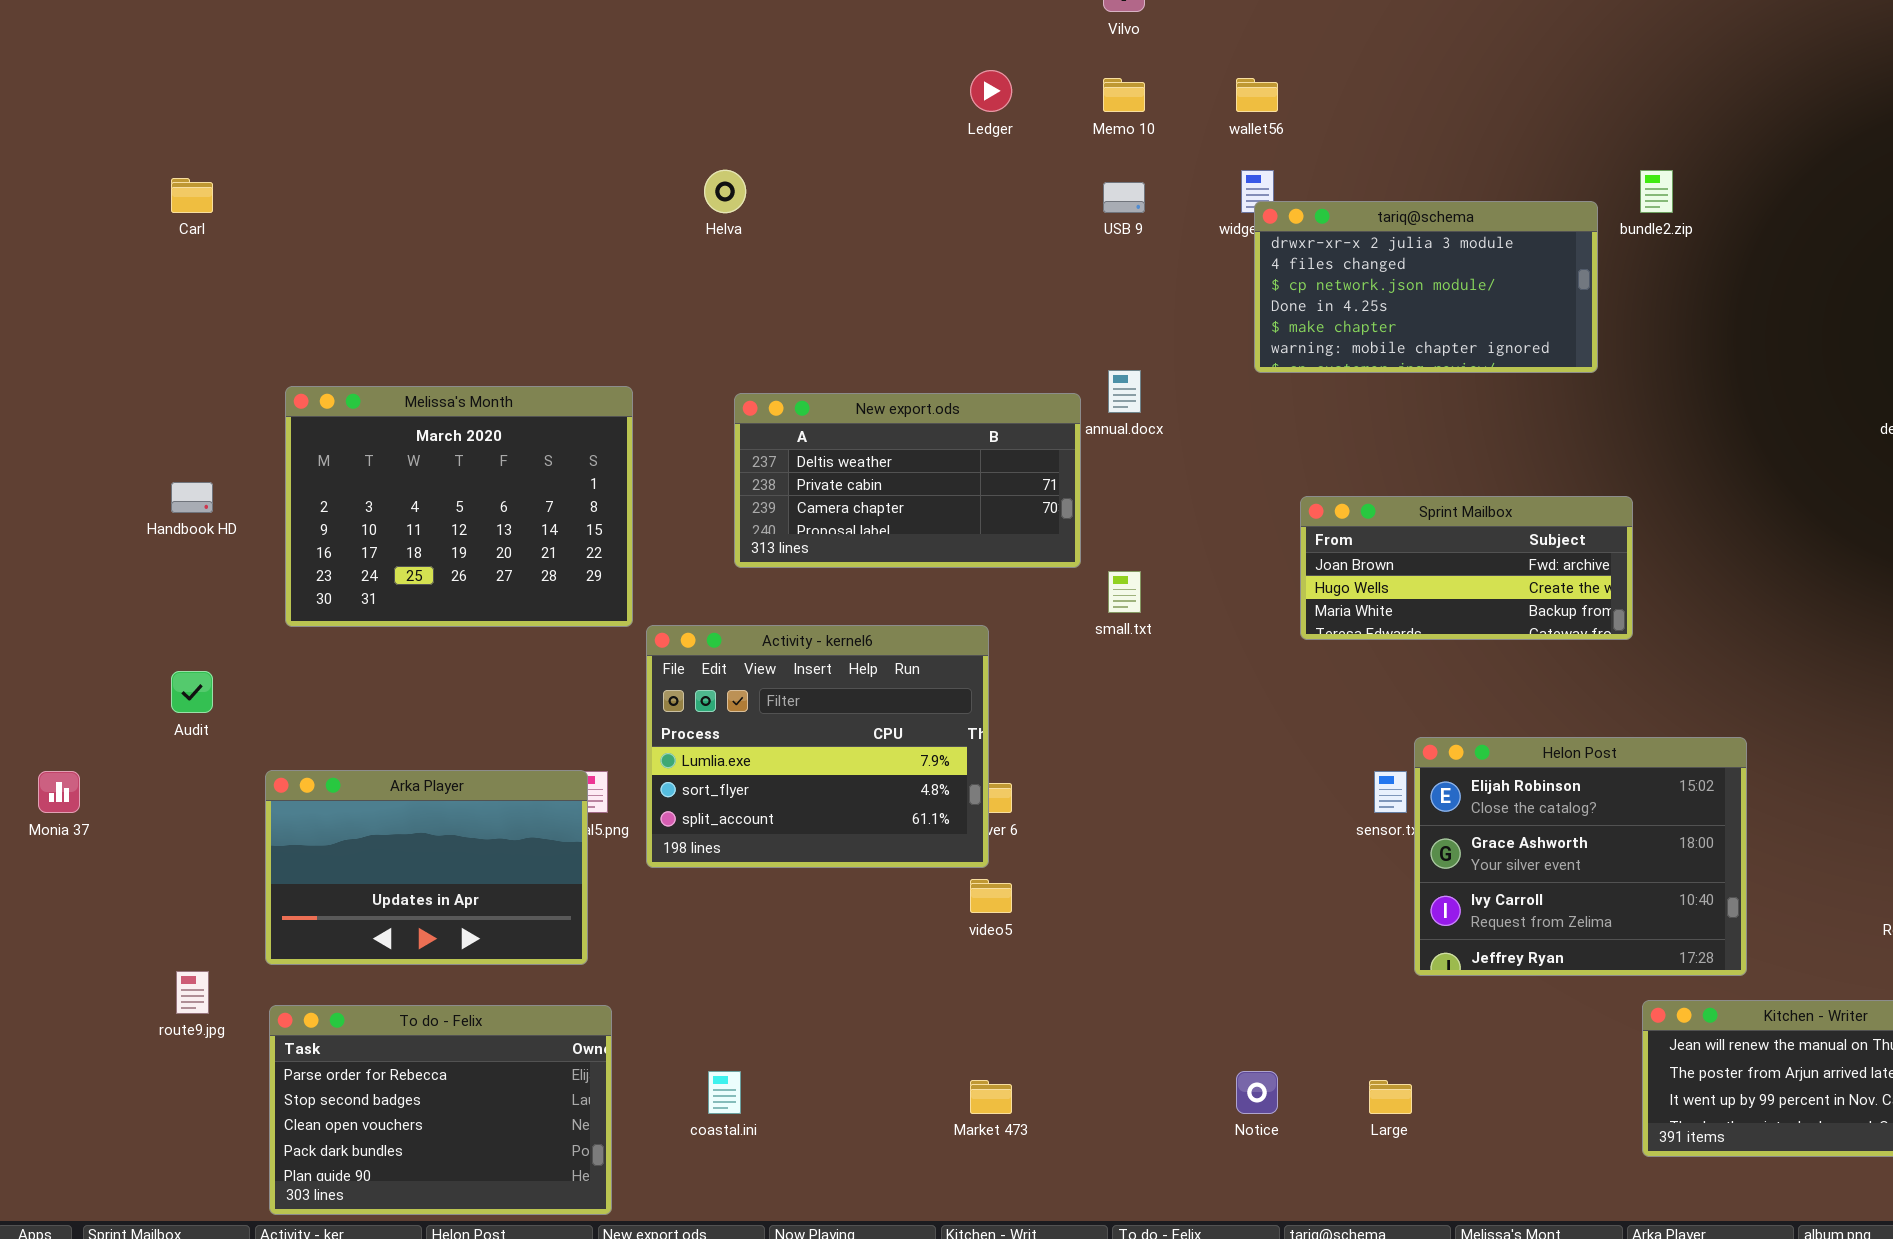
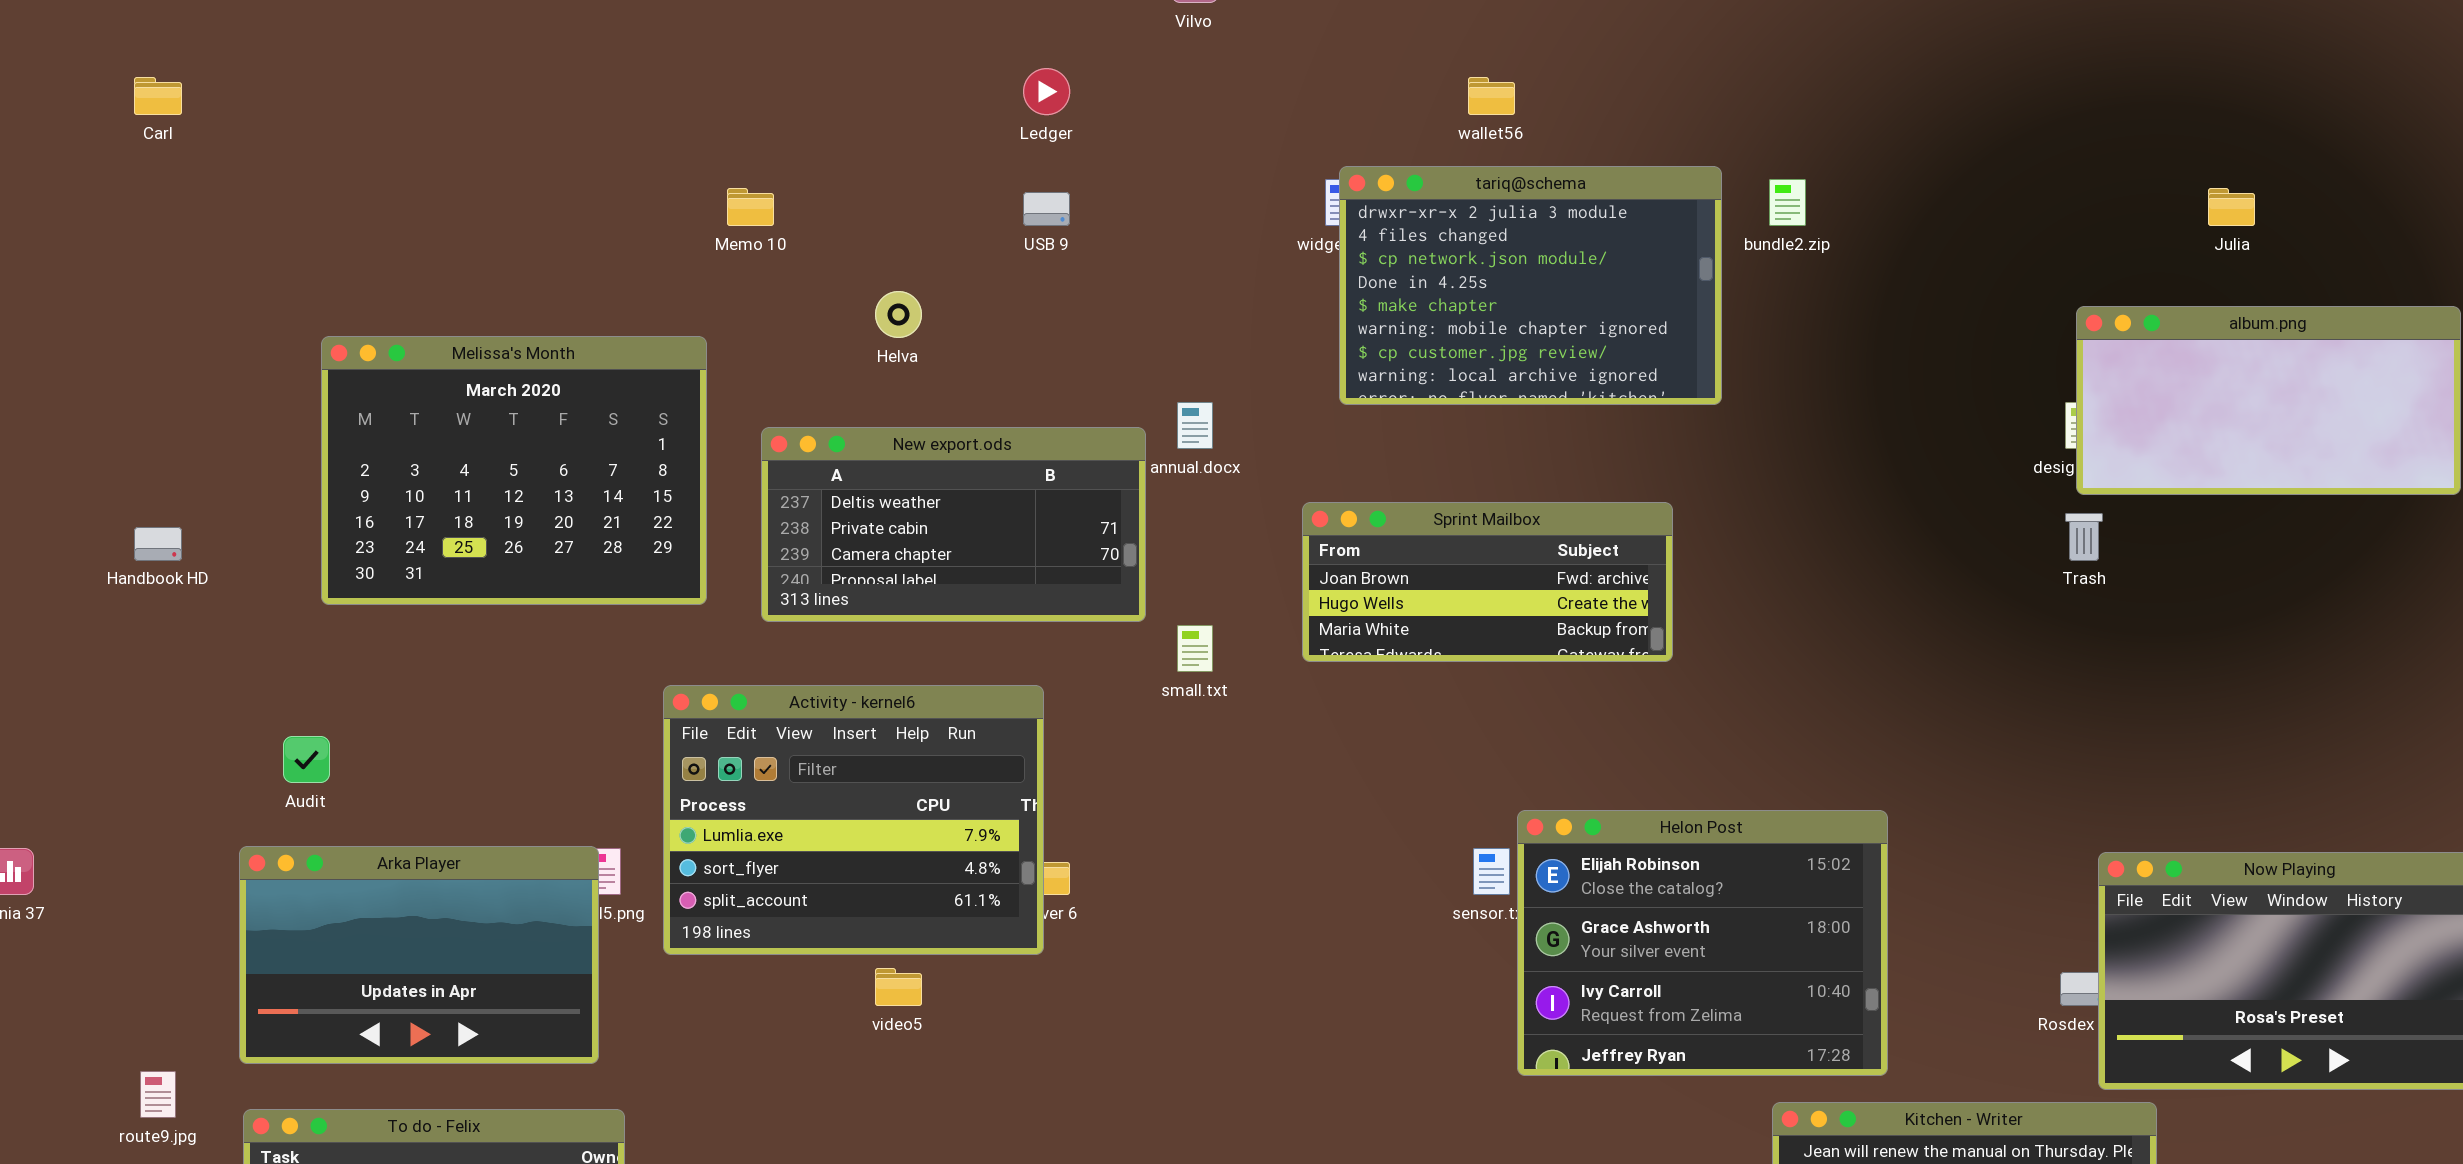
Memo 10: [1103,78,1145,112] -> [727,188,774,226], moved
wallet56: [1236,78,1278,112] -> [1468,77,1515,115], moved
Helva: [704,170,746,213] -> [875,291,922,338], moved
Carl: [171,178,213,213] -> [134,77,182,115], moved
USB 9: [1103,182,1145,213] -> [1023,192,1070,226], moved
tariq@schema: [1254,201,1598,373] -> [1339,166,1722,405], resized
Melissa's Month: [285,386,633,627] -> [321,336,707,605], moved
Sprint Mailbox: [1300,496,1633,640] -> [1302,502,1673,662], moved
Audit: [171,671,213,713] -> [283,736,330,783], moved
video5: [970,879,1012,913] -> [875,968,922,1006], moved

